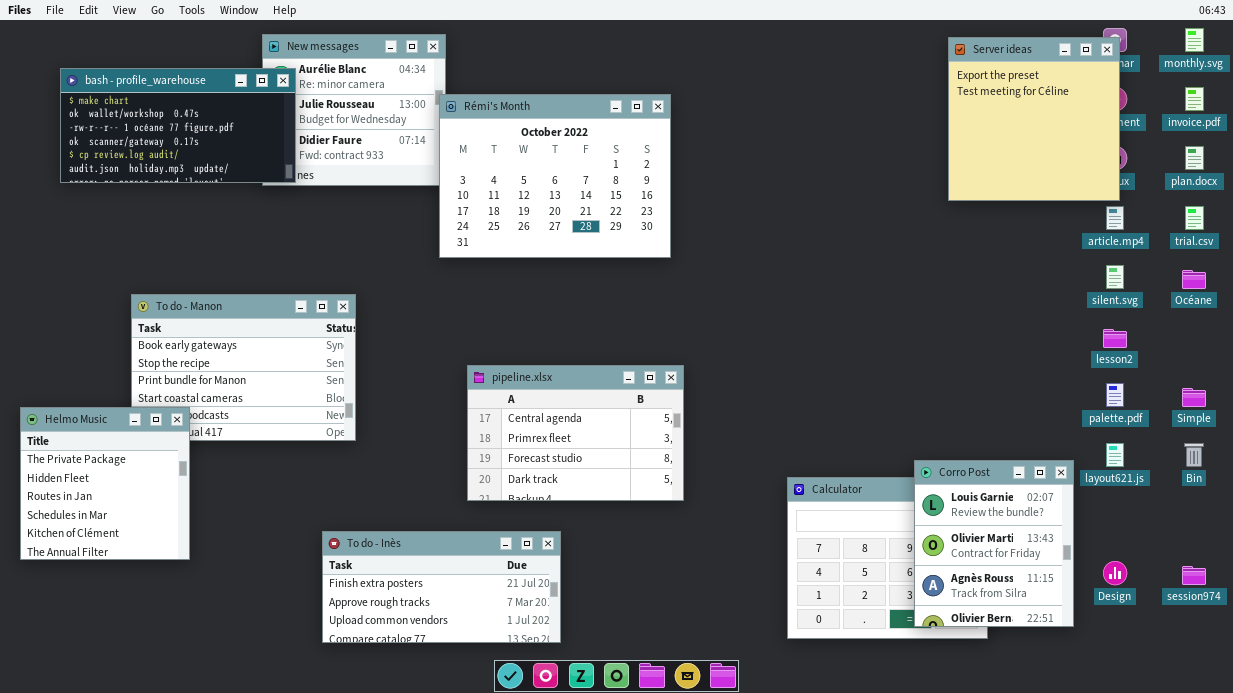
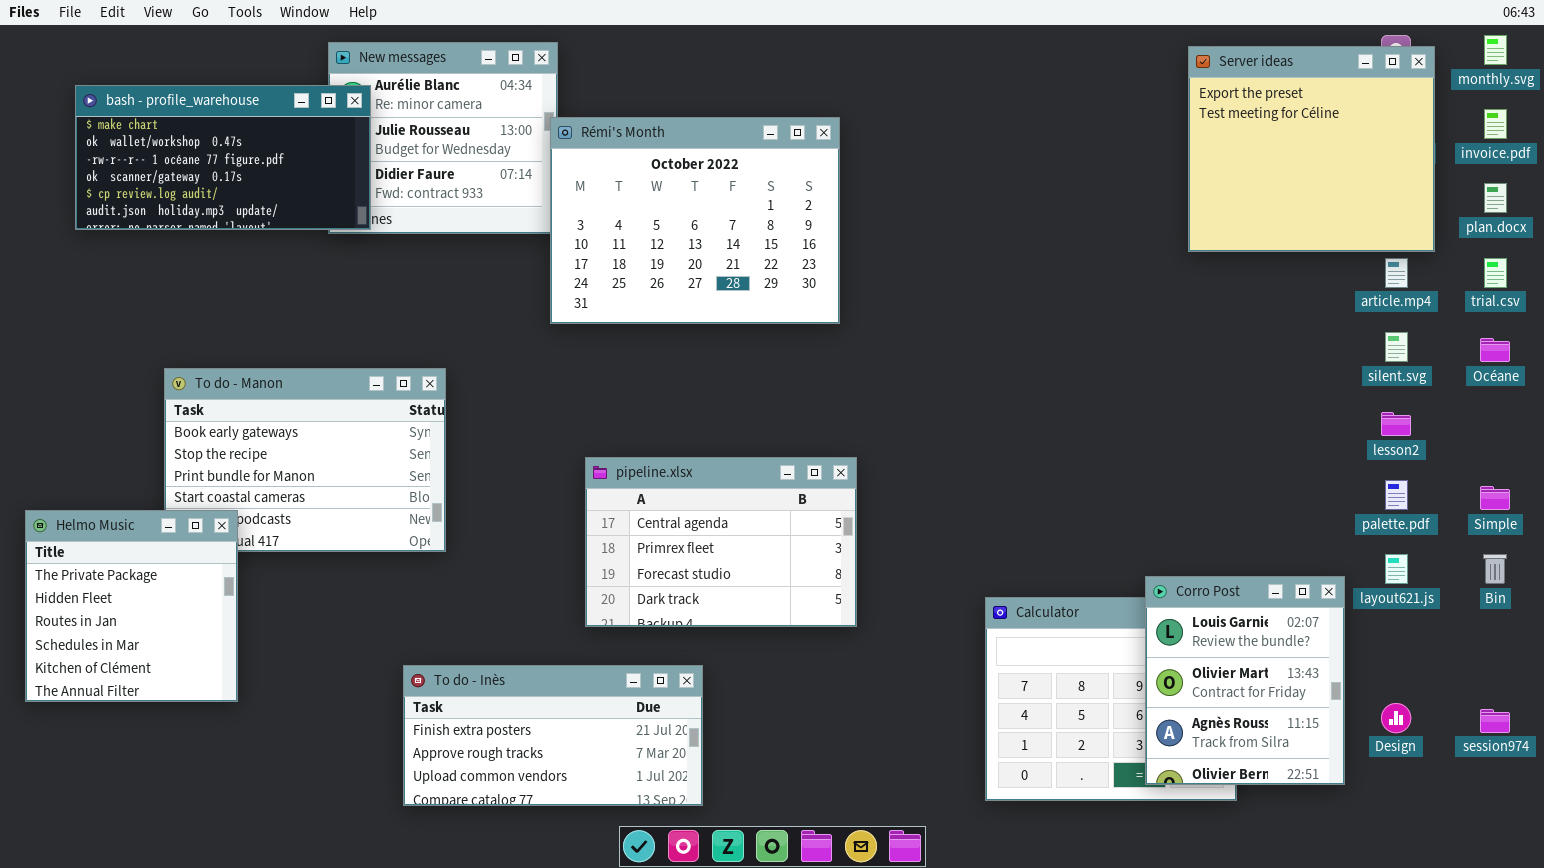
Server ideas: [948,37,1120,201] -> [1188,46,1435,252], resized

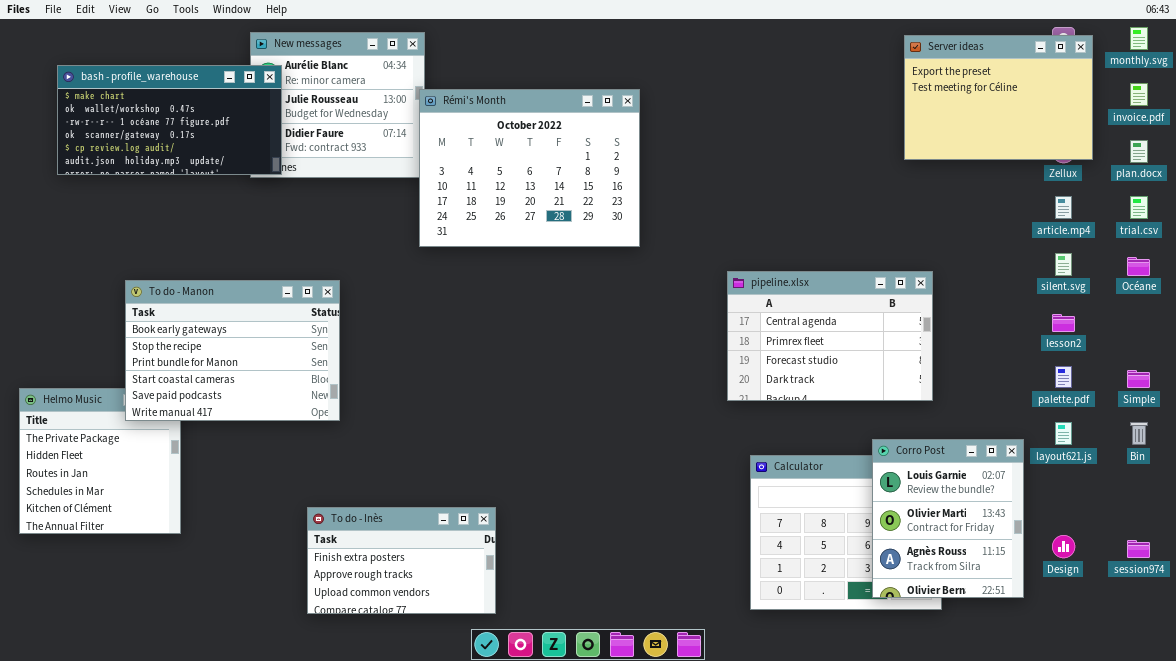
Server ideas: [1188,46,1435,252] -> [904,35,1093,160], resized
To do - Manon: [164,368,446,552] -> [125,280,340,421], raised
pipeline.xlsx: [585,457,857,627] -> [727,271,933,401], moved
To do - Inès: [403,665,703,806] -> [307,507,496,614], resized

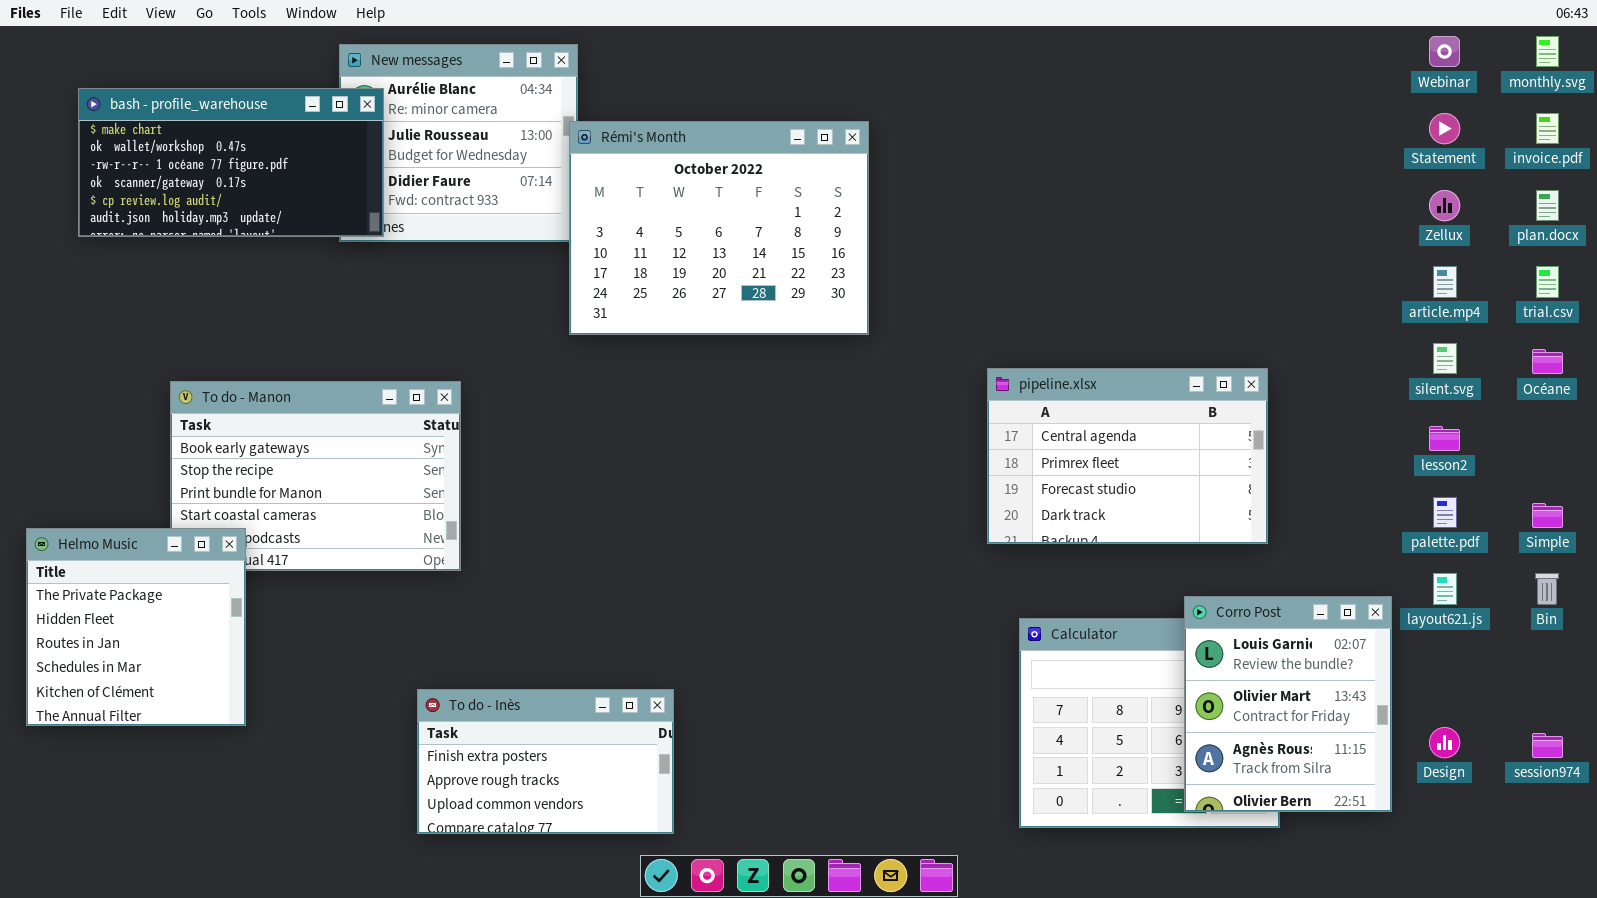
Server ideas: [904,35,1093,160] -> none, closed
Helmo Music: [19,388,181,534] -> [26,528,246,726], raised

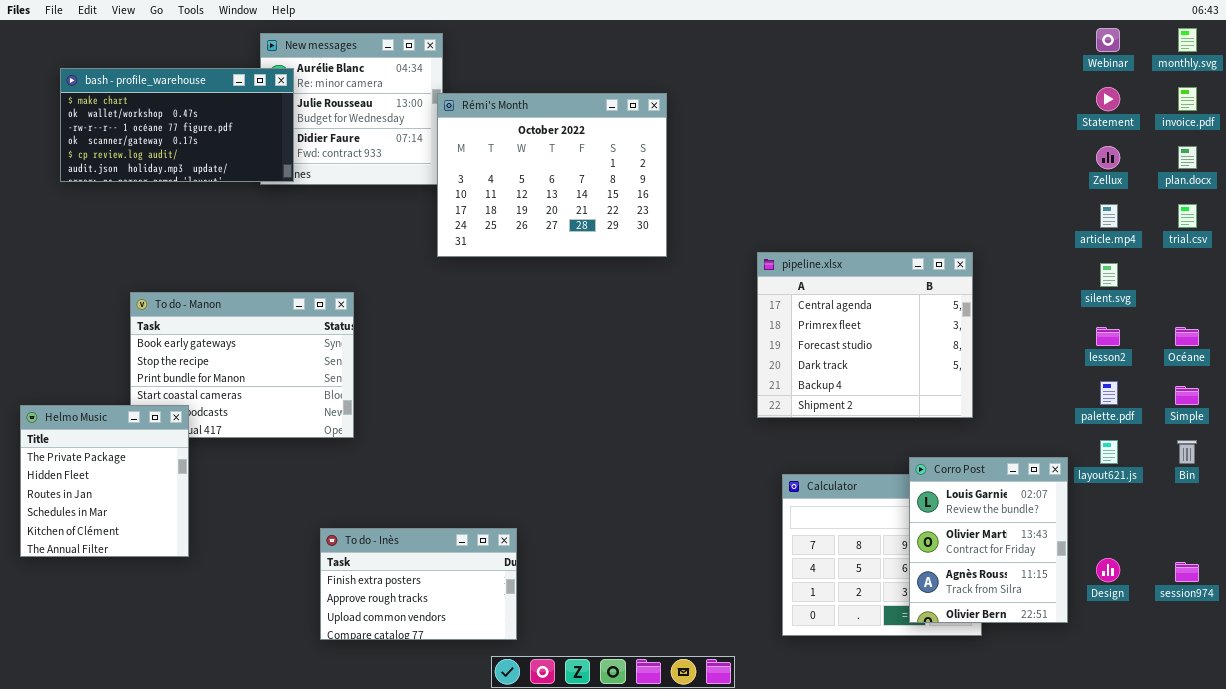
Océane: [1532,349,1563,374] -> [1175,327,1199,346], moved
pipeline.xlsx: [987,368,1268,544] -> [757,252,973,418], resized

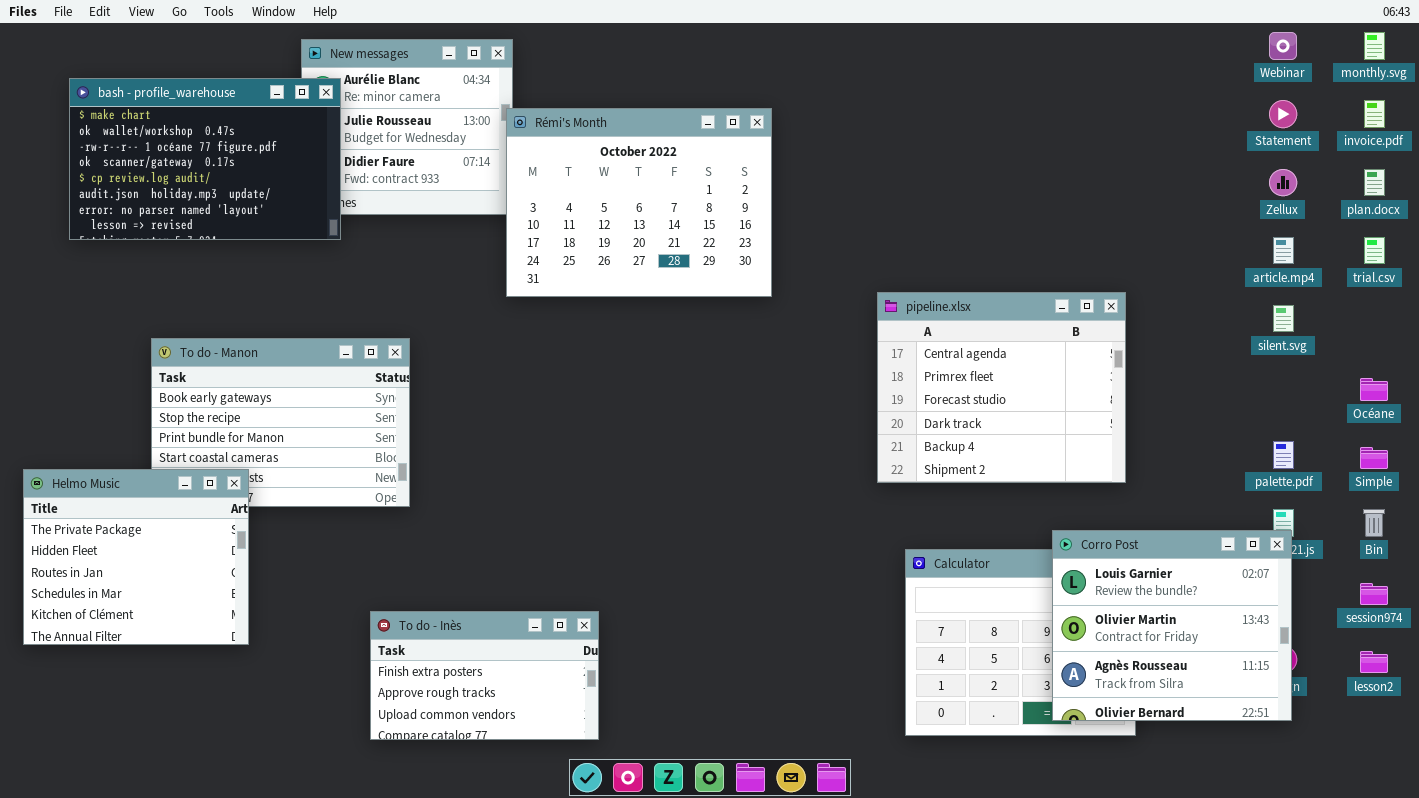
bash - profile_warehouse: [60,68,294,182] -> [69,78,341,240], resized
lesson2: [1096,327,1120,346] -> [1360,651,1388,673], moved
Helmo Music: [20,405,189,557] -> [23,469,249,645], resized
Corro Post: [909,457,1068,623] -> [1052,530,1292,721], resized
session974: [1175,562,1199,582] -> [1360,583,1388,605], moved

